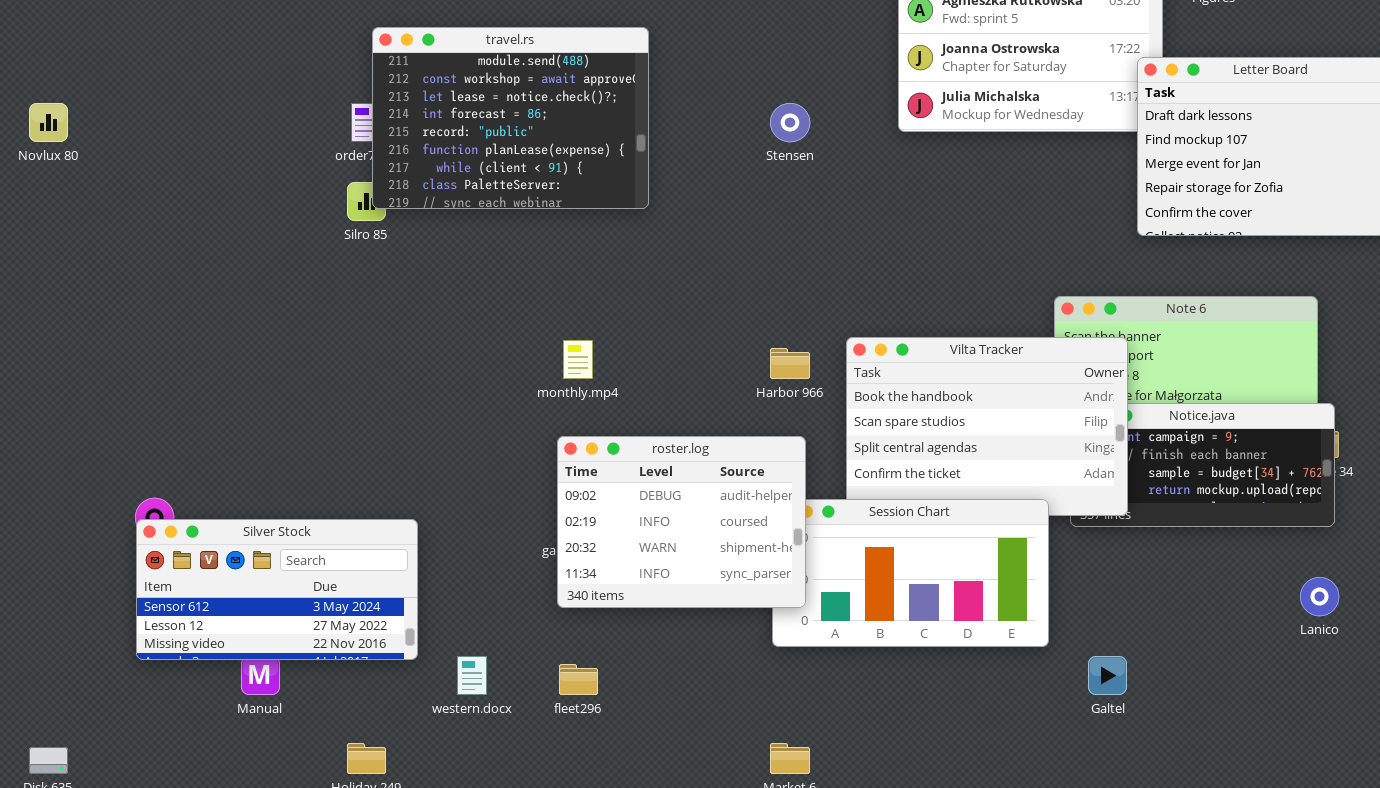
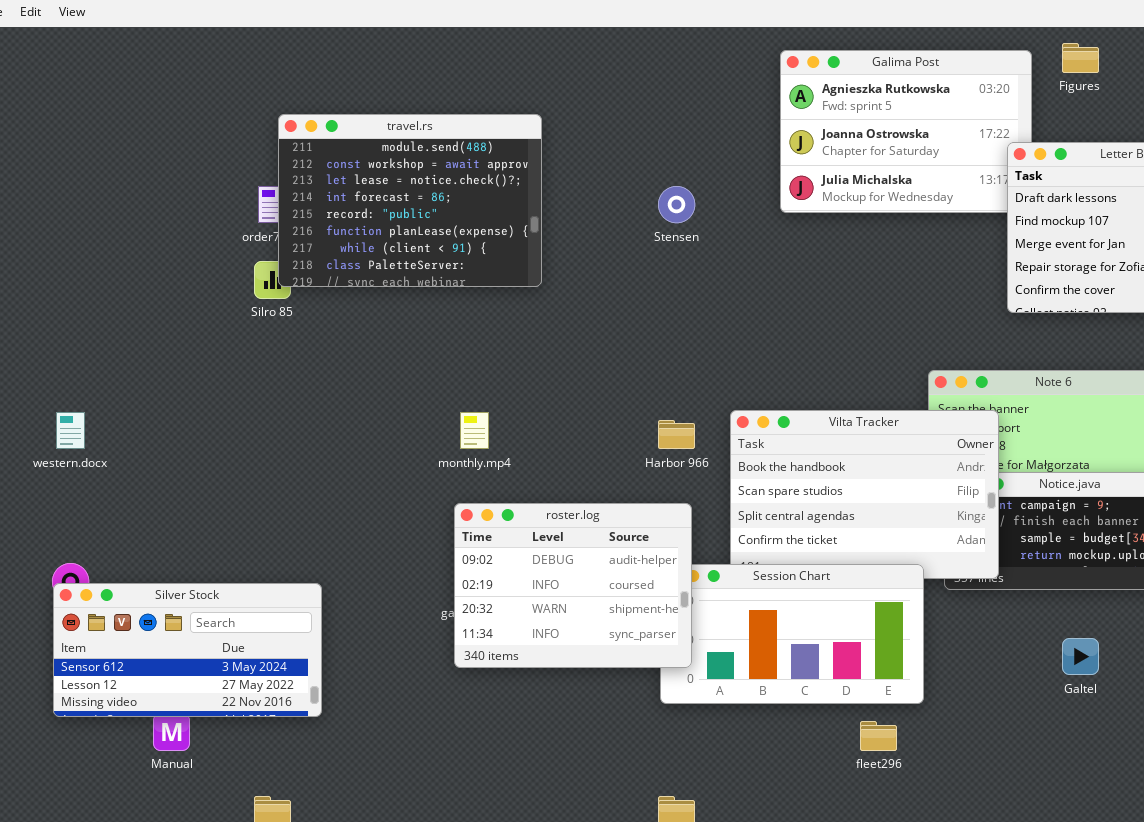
western.docx: [457,656,487,695] -> [56,412,85,449], moved
Galtel: [1088,656,1127,695] -> [1062,638,1099,675], moved
fleet296: [559,664,598,695] -> [860,721,897,751], moved

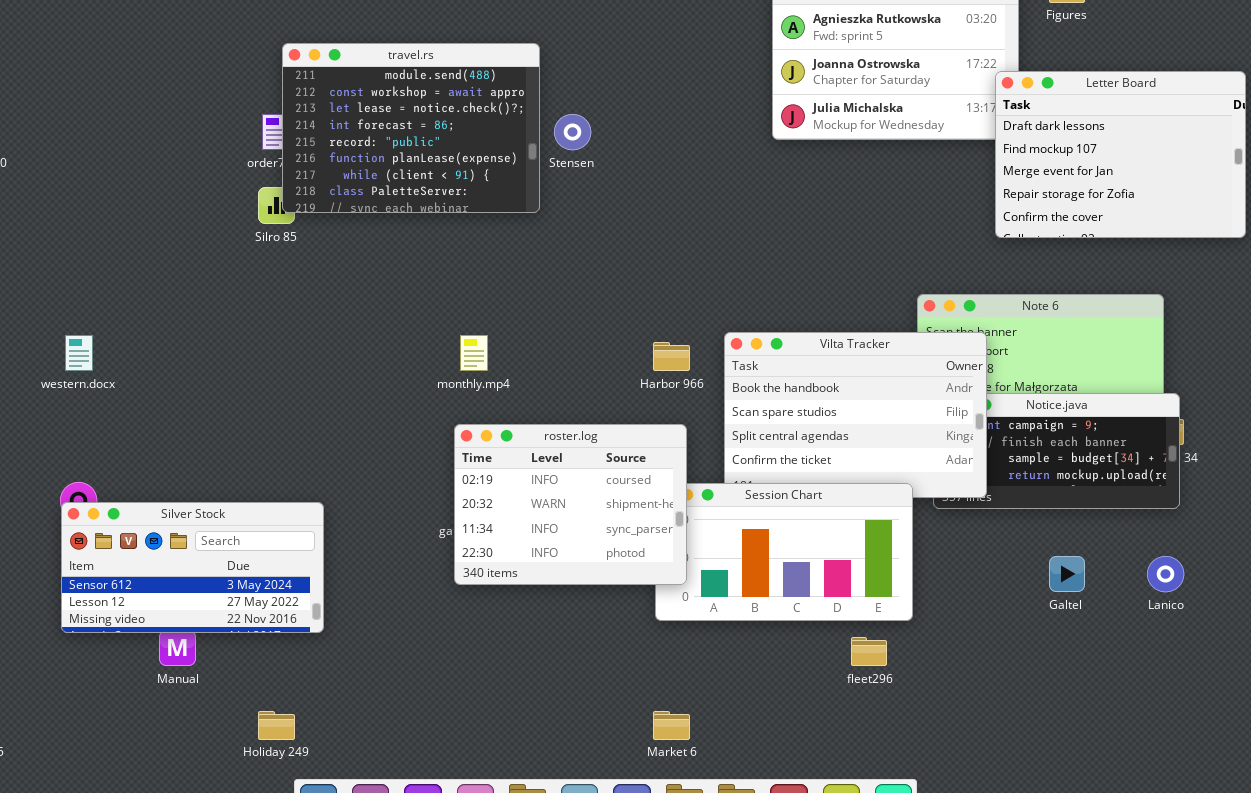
Stensen: [658,186,695,223] -> [554,114,591,150], moved
roster.log: [454,503,692,668] -> [454,424,687,585], scrolled down 1 row

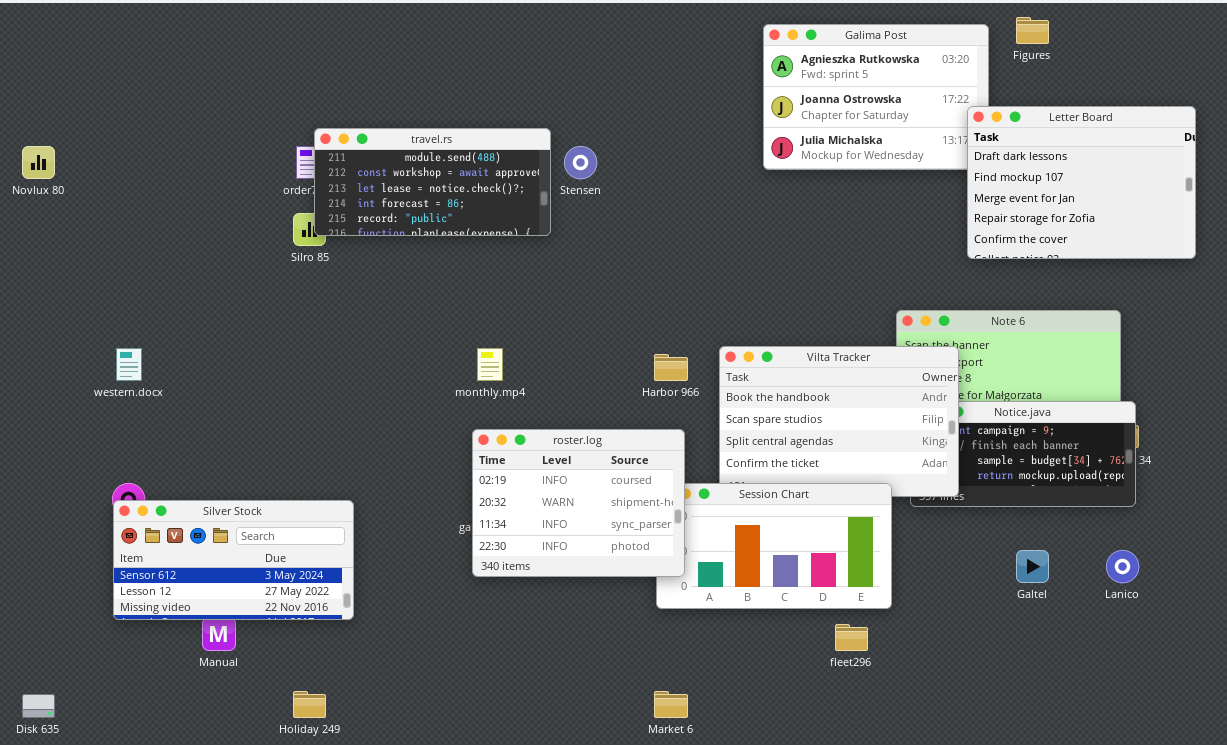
travel.rs: [282,43,540,213] -> [314,128,551,236], resized

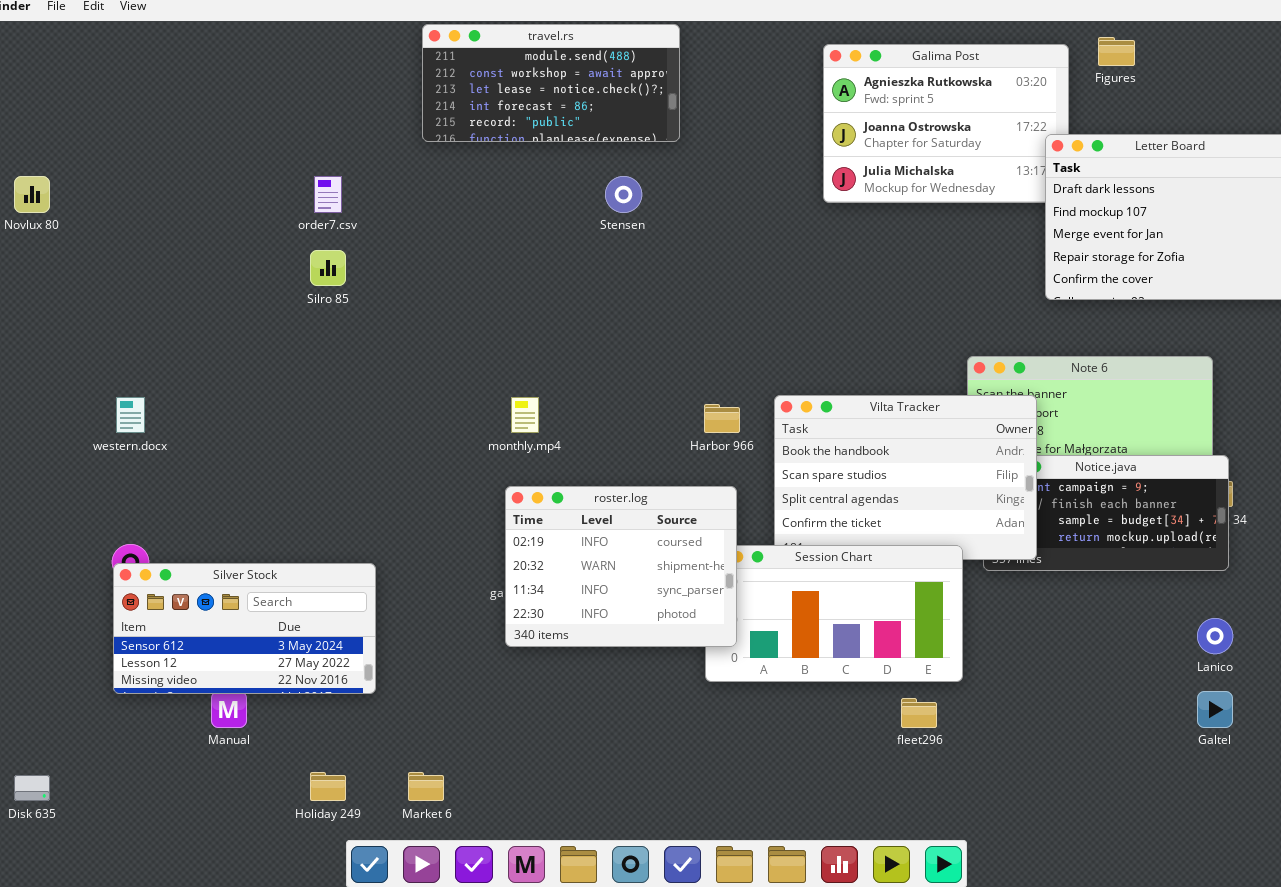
travel.rs: [314,128,551,236] -> [422,24,680,142], moved
Galtel: [1016,550,1049,583] -> [1197,691,1233,728], moved
Market 6: [654,691,688,718] -> [408,772,444,801], moved

